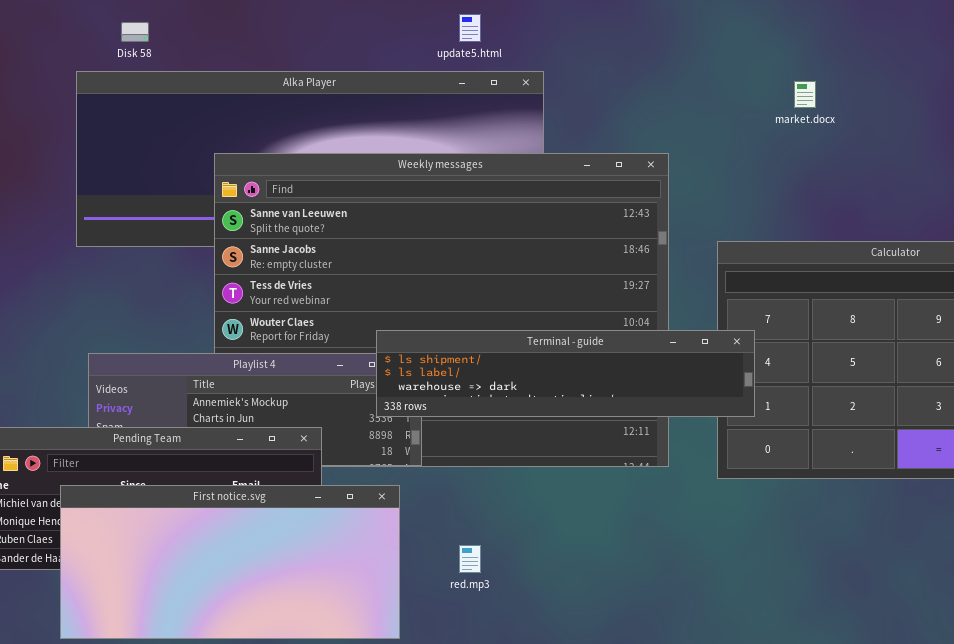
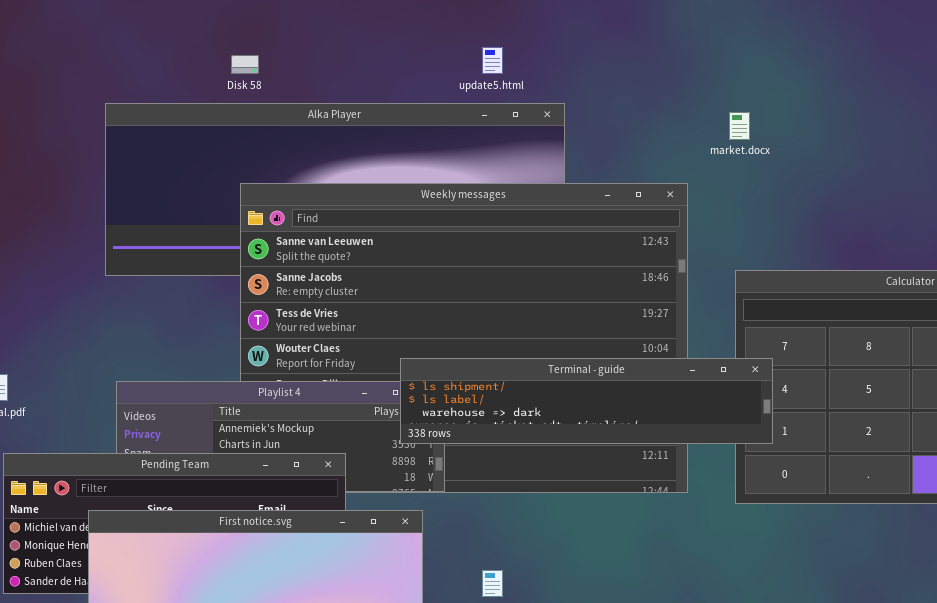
Disk 58: [121,22,149,42] -> [231,55,259,74], moved
market.docx: [794,81,816,108] -> [729,112,750,140], moved

